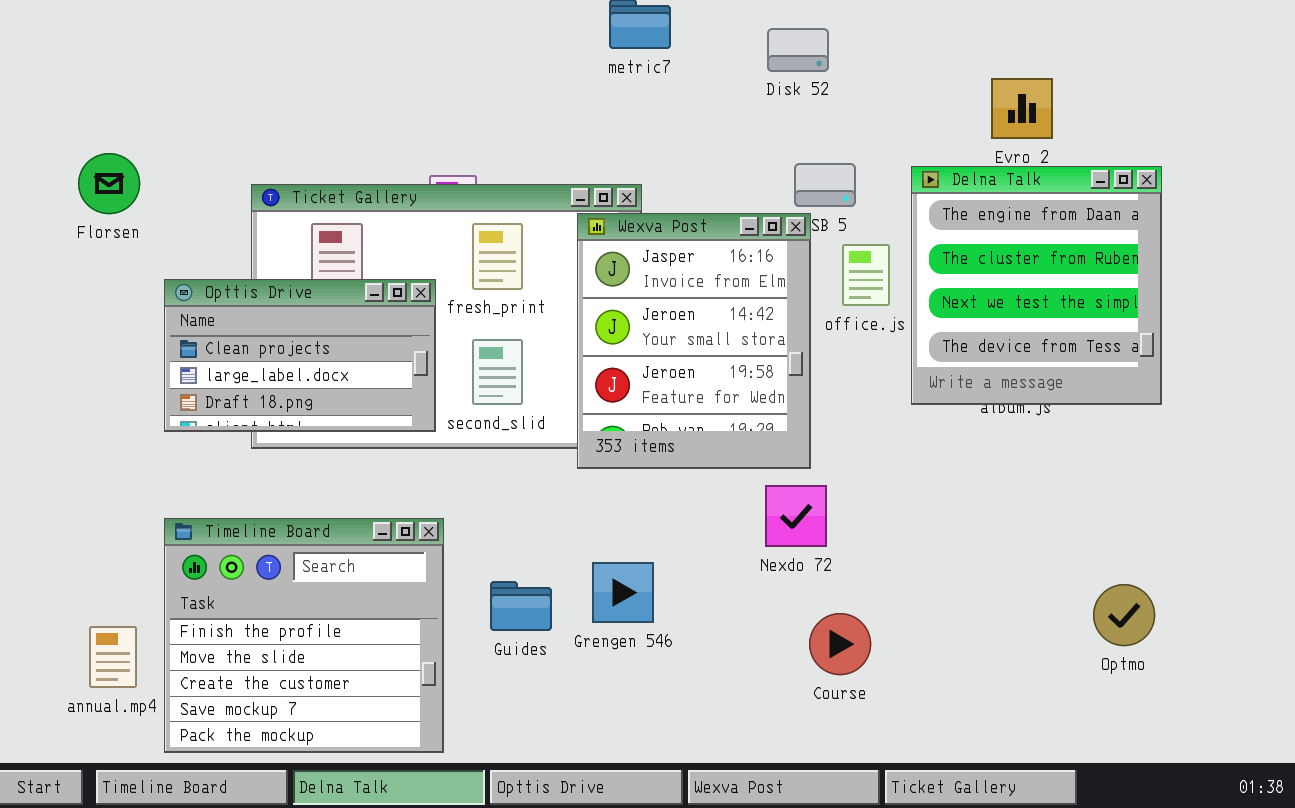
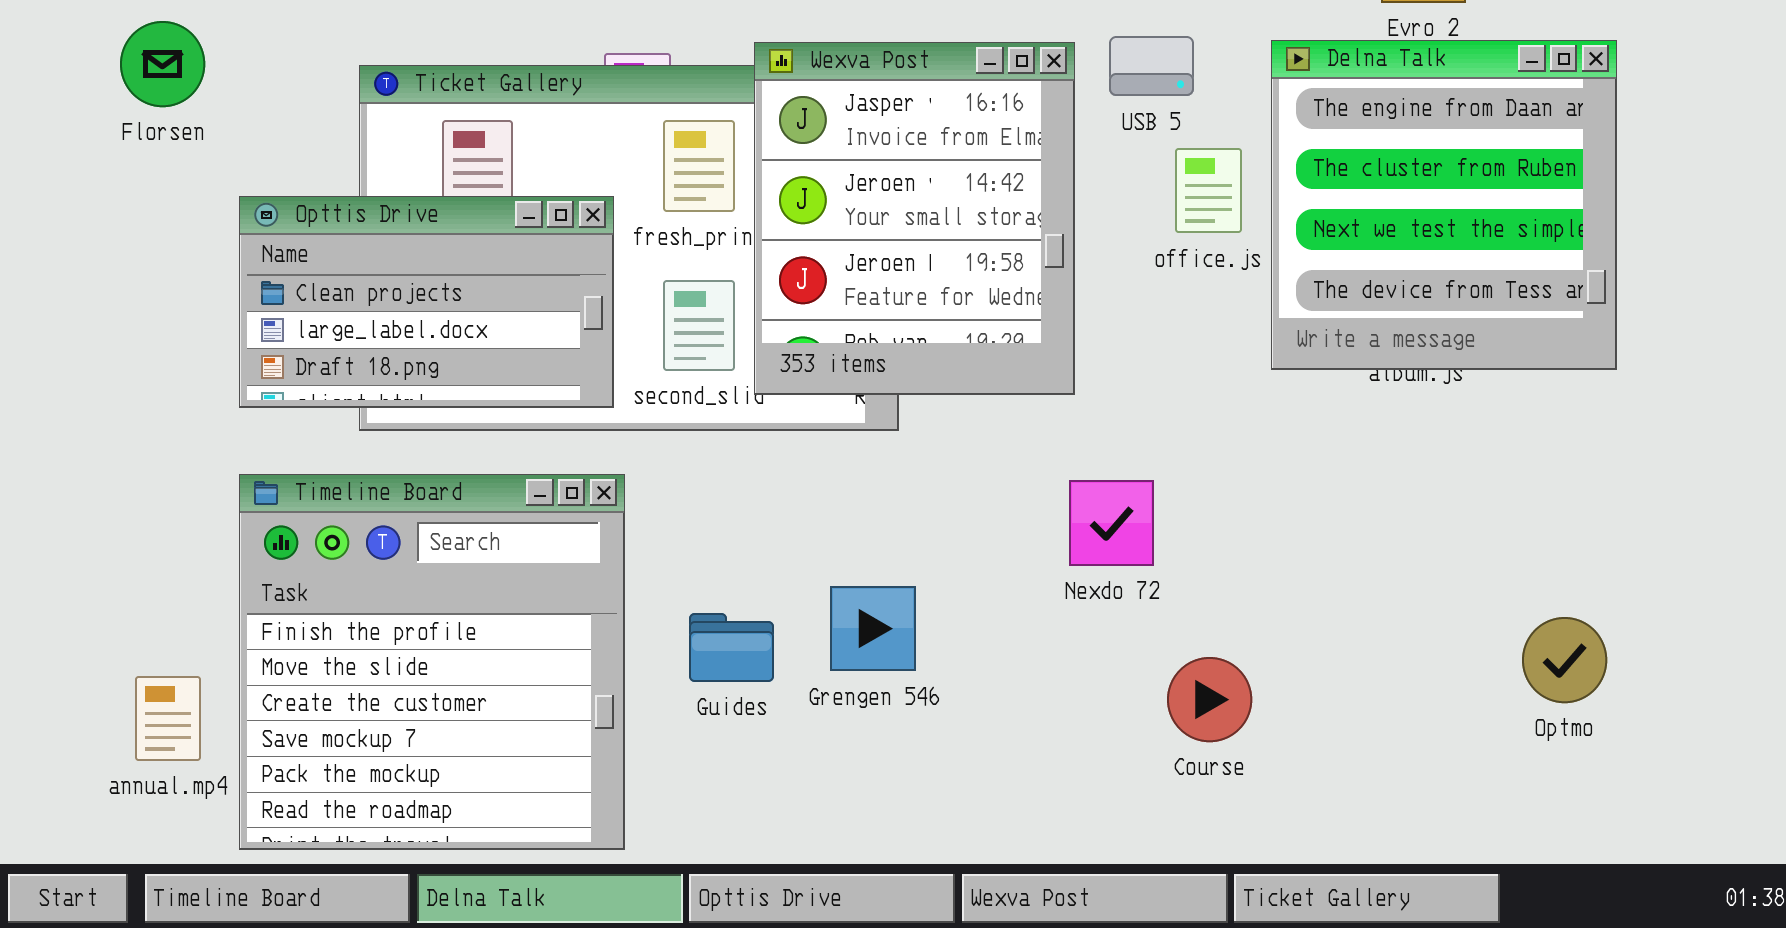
Wexva Post: [577,213,811,469] -> [754,42,1075,395], moved
Timeline Board: [164,518,444,753] -> [239,474,625,850], resized
Course: [809,613,871,675] -> [1167,657,1252,742], moved

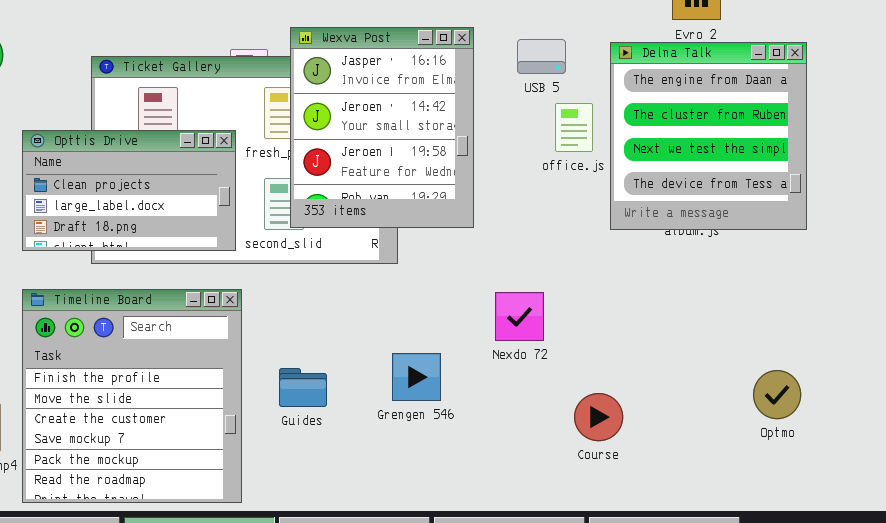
Wexva Post: [754,42,1075,395] -> [290,27,474,228], moved
Grengen 546: [830,586,916,671] -> [392,353,441,401], moved
Course: [1167,657,1252,742] -> [574,393,623,441], moved

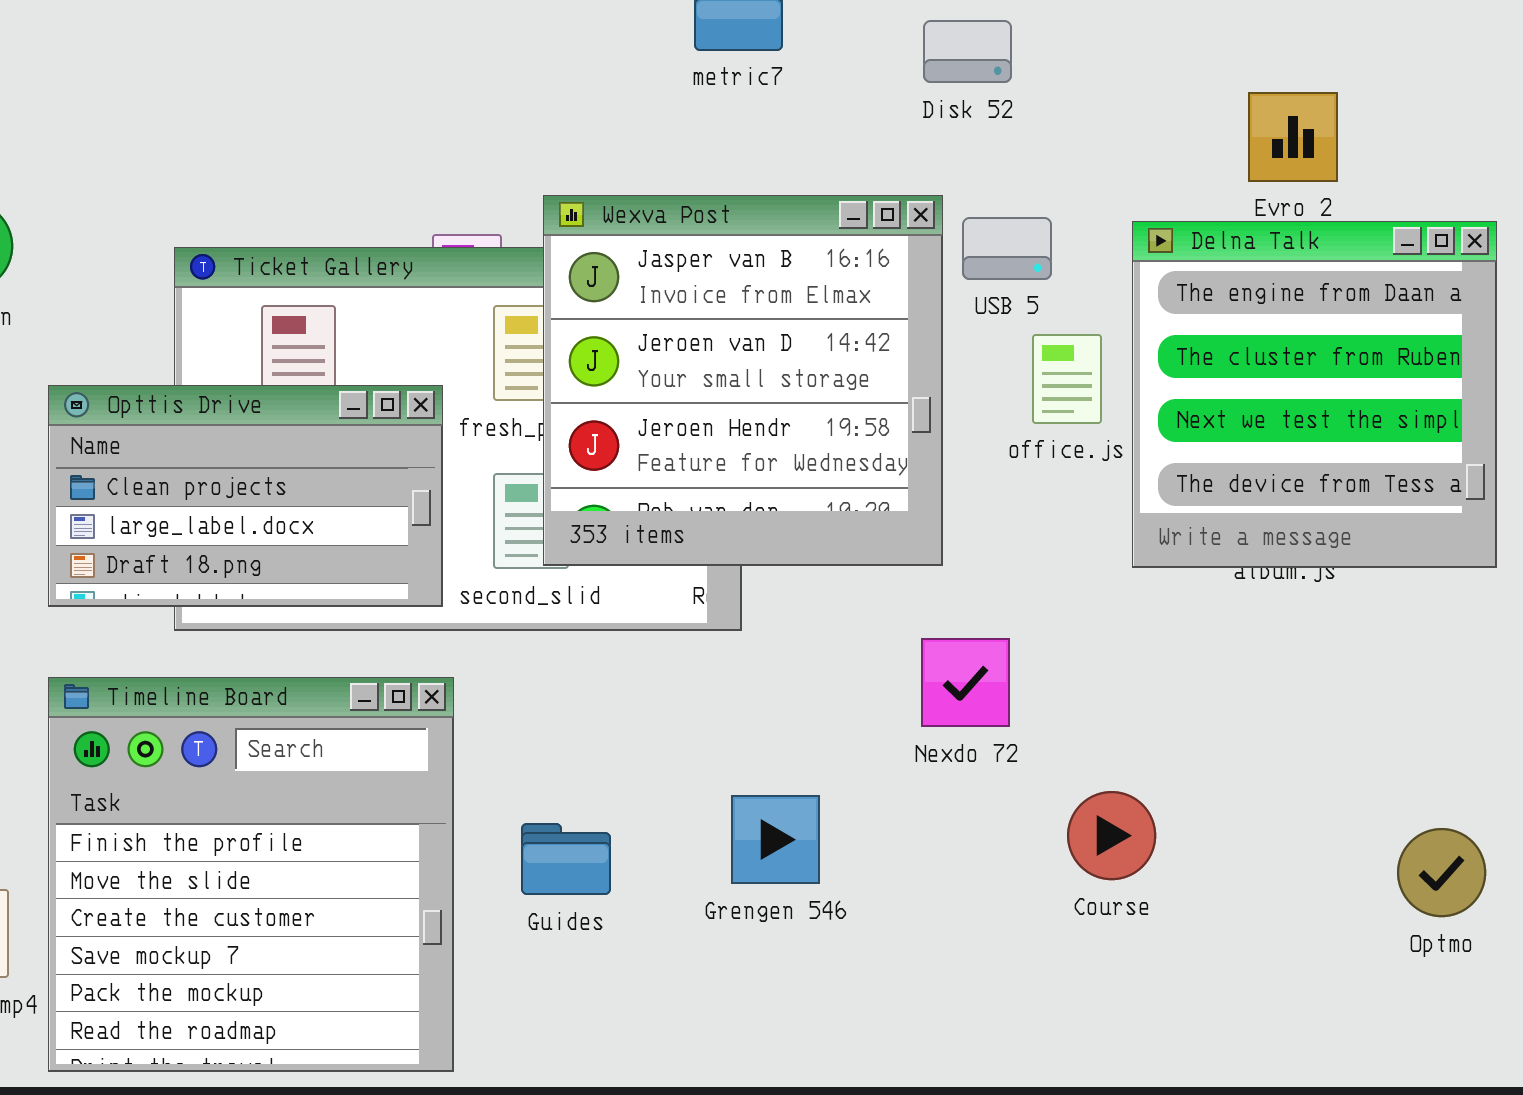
Wexva Post: [290,27,474,228] -> [543,195,943,566], resized
Nexdo 72: [495,292,544,341] -> [921,638,1010,727], moved
Course: [574,393,623,441] -> [1067,791,1156,880], moved

